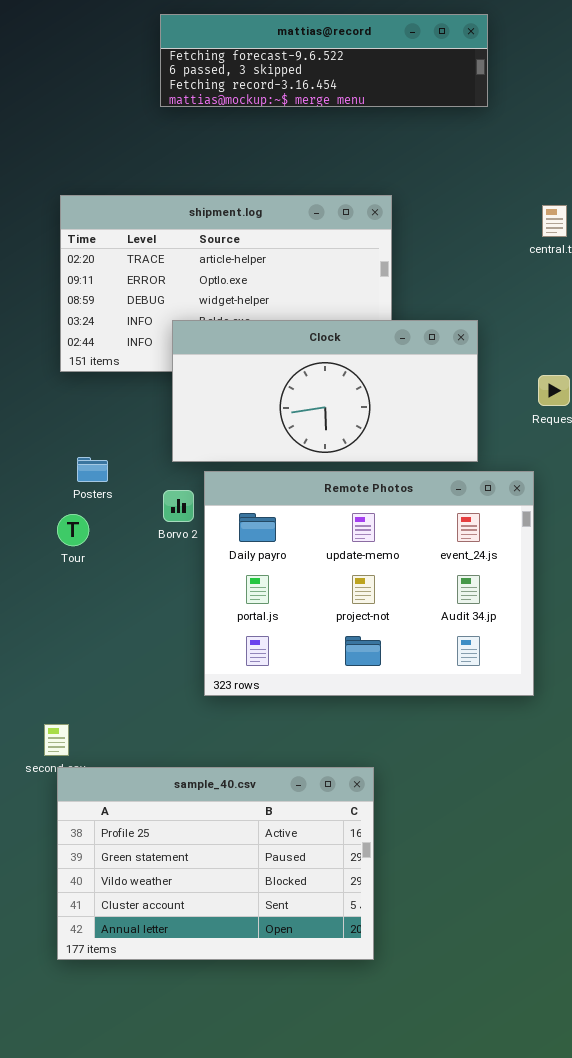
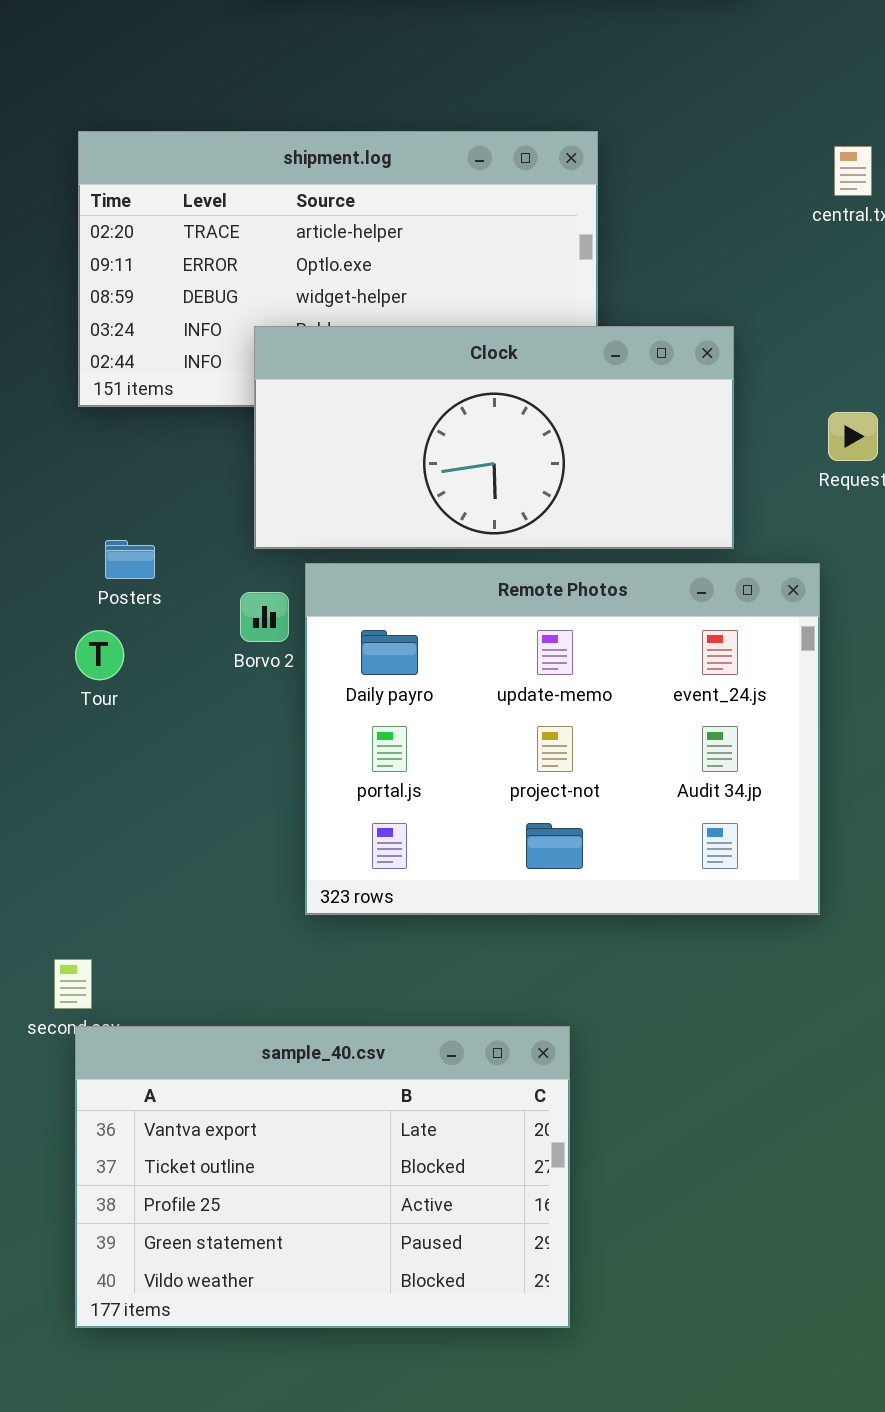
sample_40.csv: [57,767,374,960] -> [75,1026,570,1328], scrolled up 2 rows

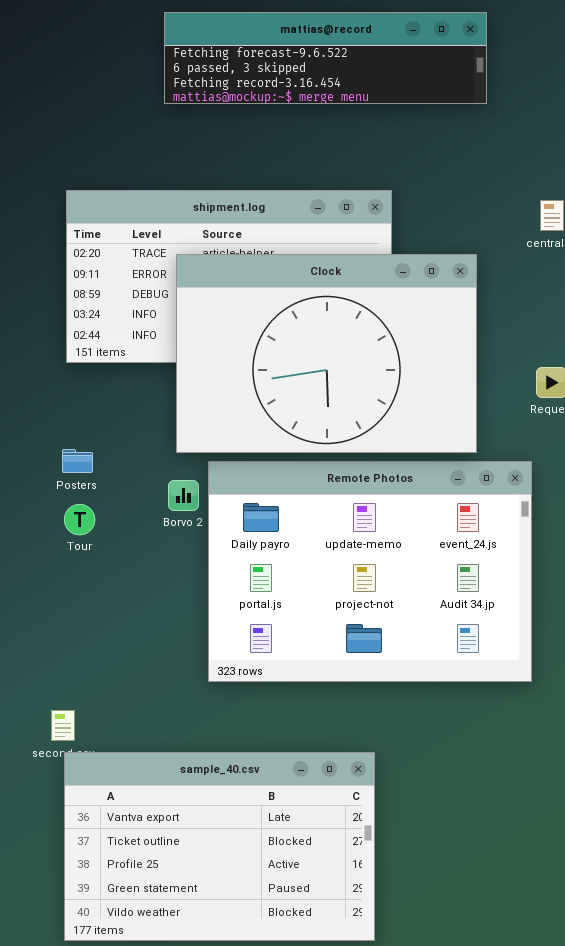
Clock: [254,326,734,549] -> [176,254,477,453], resized
Posters: [105,540,155,579] -> [62,449,93,473], moved

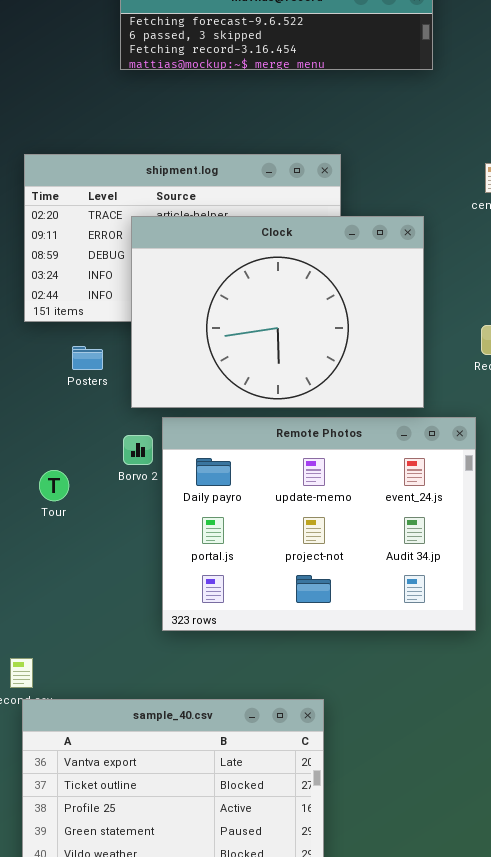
Posters: [62,449,93,473] -> [72,346,103,370], moved
Tour: [64,504,95,535] -> [39,470,69,501], moved

